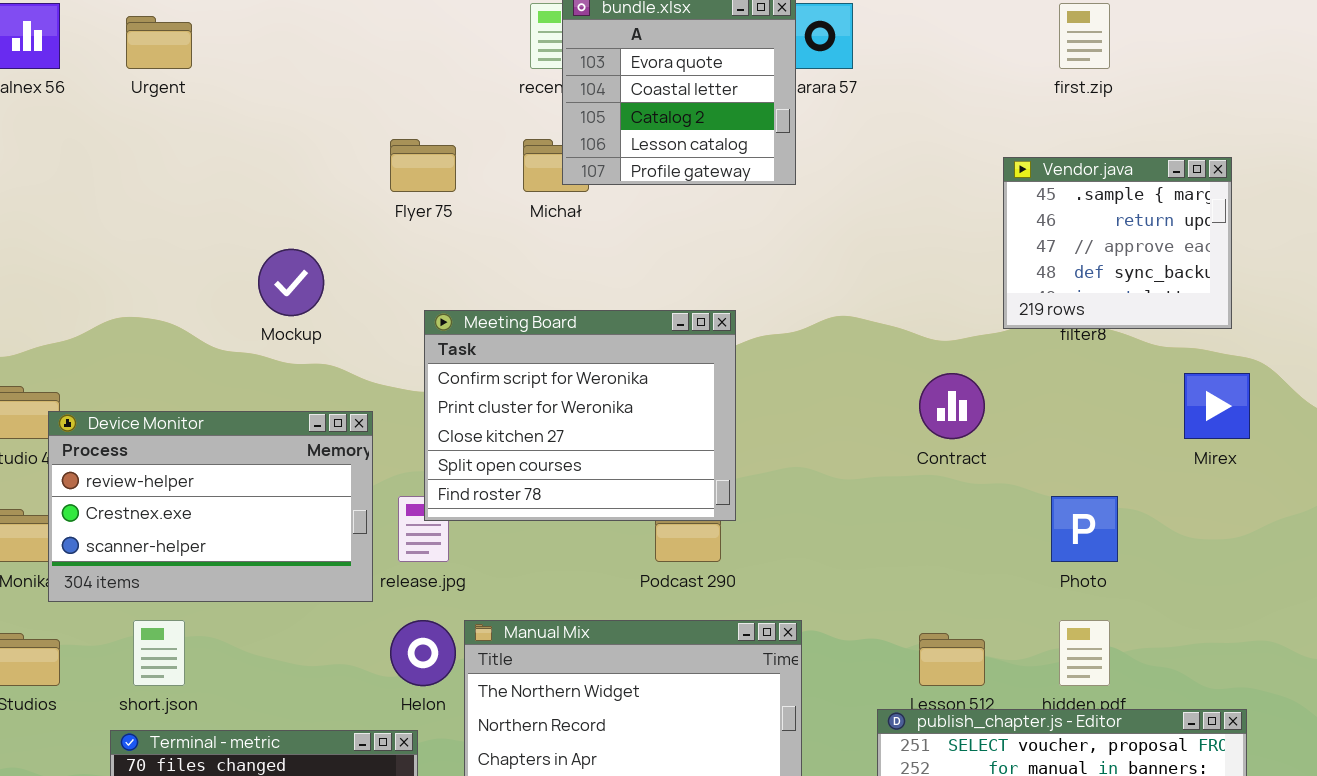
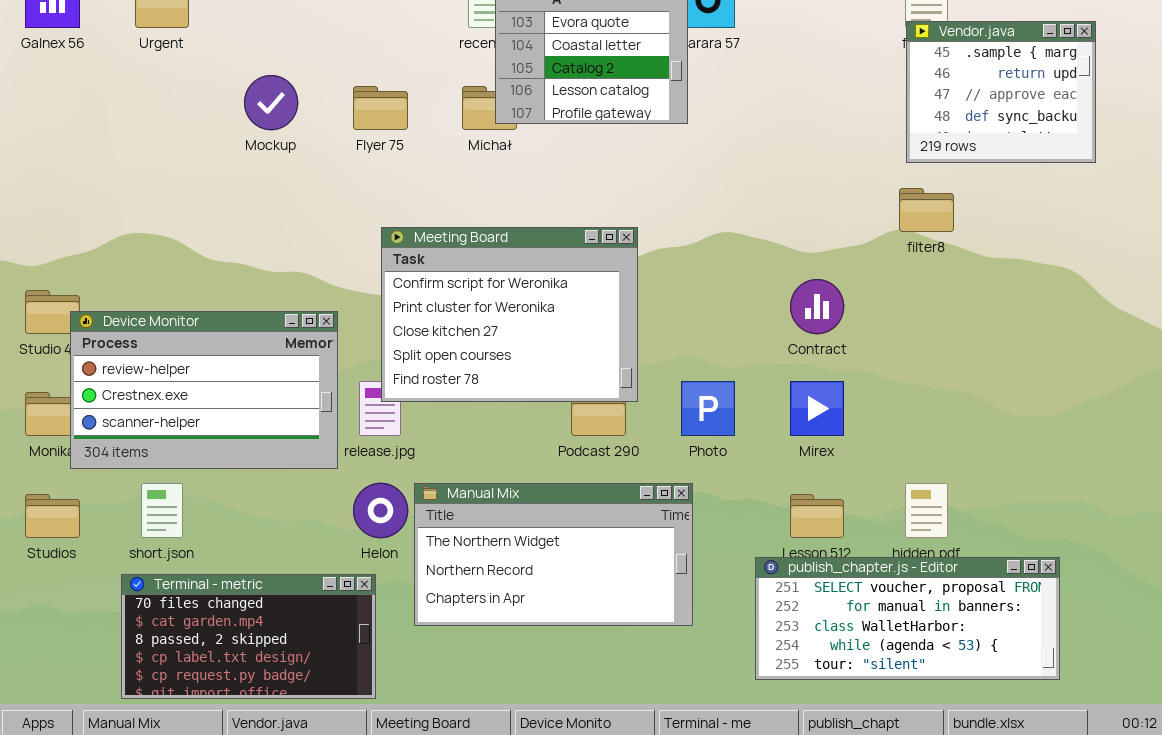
Vendor.java: [1003,157,1232,329] -> [906,21,1096,163], moved
Mockup: [258,249,324,316] -> [244,75,298,130], moved
Mirex: [1184,373,1250,439] -> [790,381,844,436], moved
Photo: [1051,496,1118,562] -> [681,381,735,436], moved

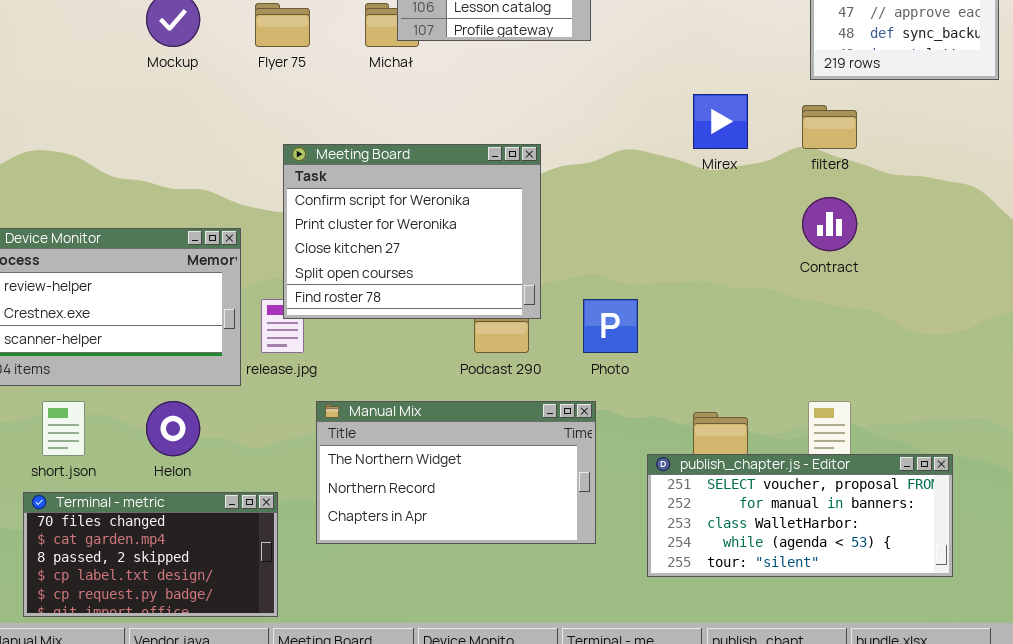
Contract: [790,279,844,334] -> [802,197,857,251], moved
Mirex: [790,381,844,436] -> [693,94,748,149], moved
Helon: [353,483,408,538] -> [146,401,200,456], moved
publish_chapter.js - Editor: [755,557,1060,680] -> [647,454,953,577], moved

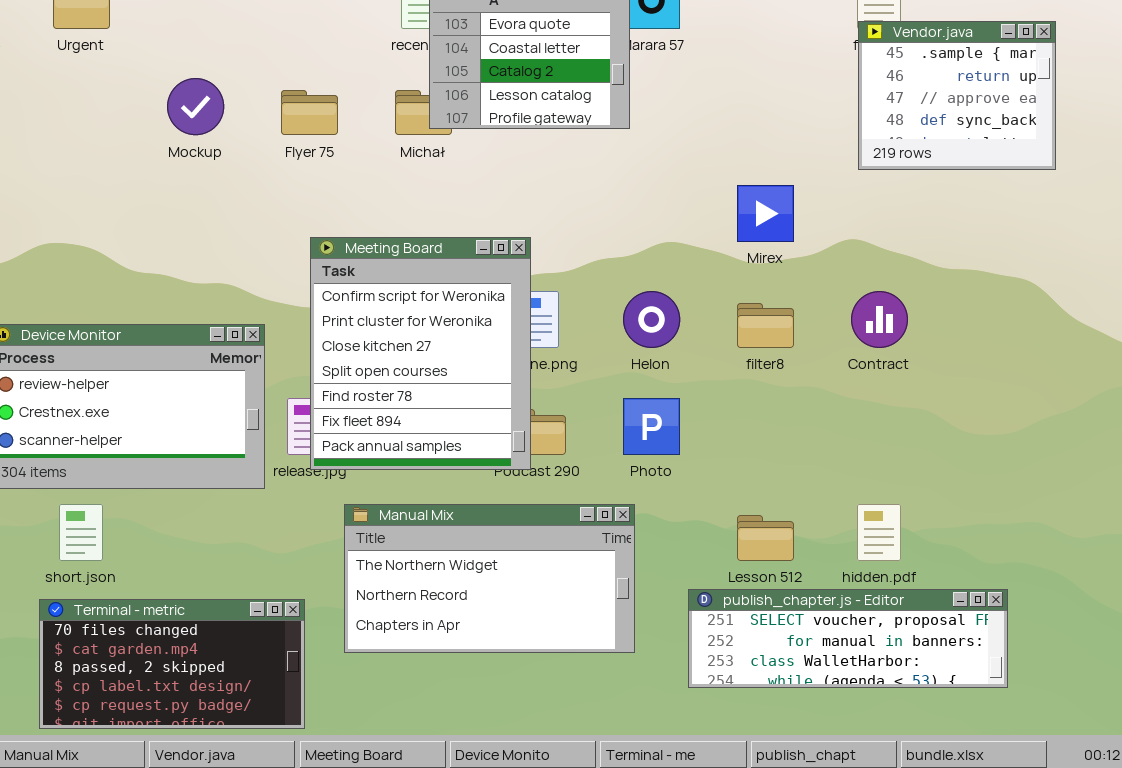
filter8: [802,105,857,149] -> [737,303,794,348], moved
Meeting Board: [283,144,541,319] -> [310,237,531,470], resized
Helon: [146,401,200,456] -> [623,291,680,348], moved
publish_chapter.js - Editor: [647,454,953,577] -> [688,589,1008,688], resized

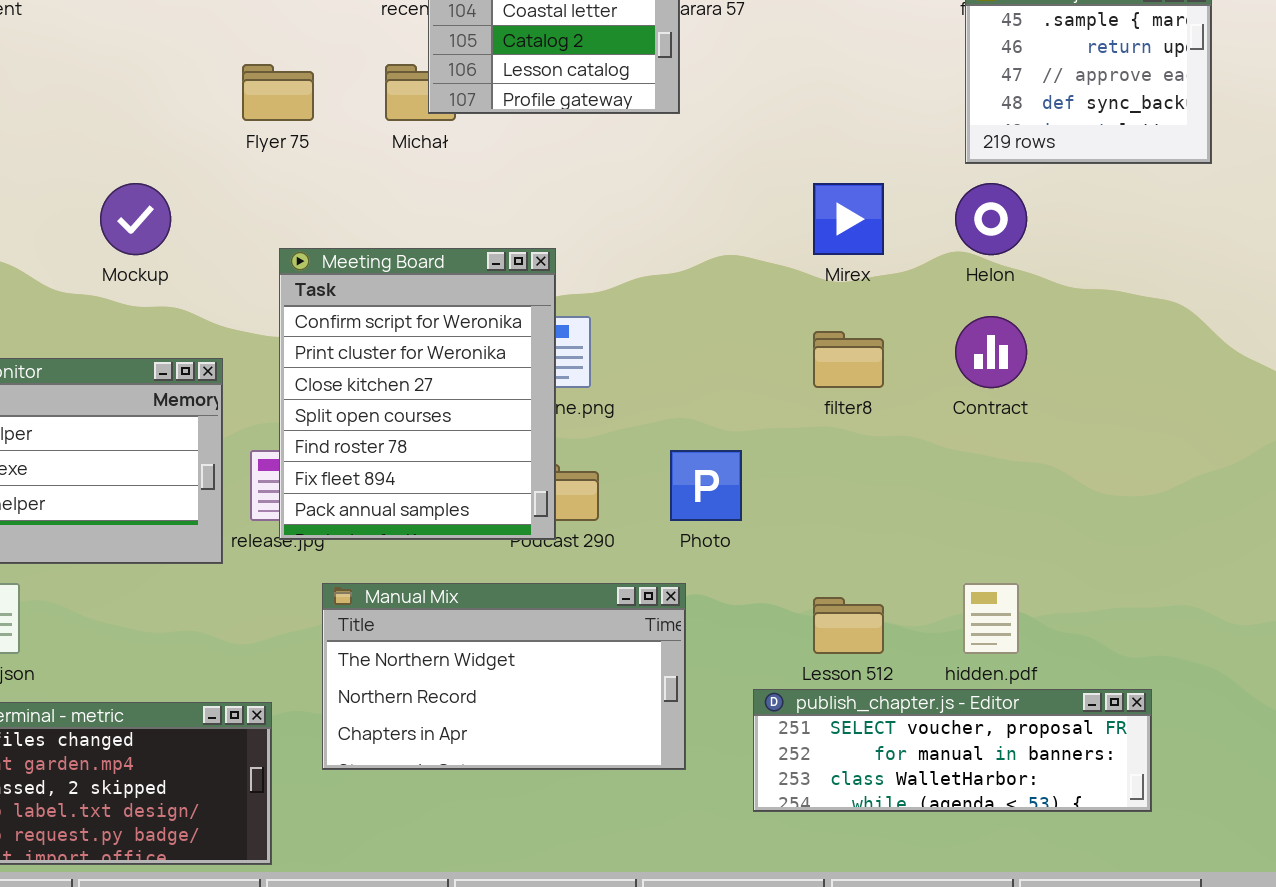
Mockup: [167,78,224,135] -> [100,183,171,255], moved
Helon: [623,291,680,348] -> [955,183,1027,255], moved

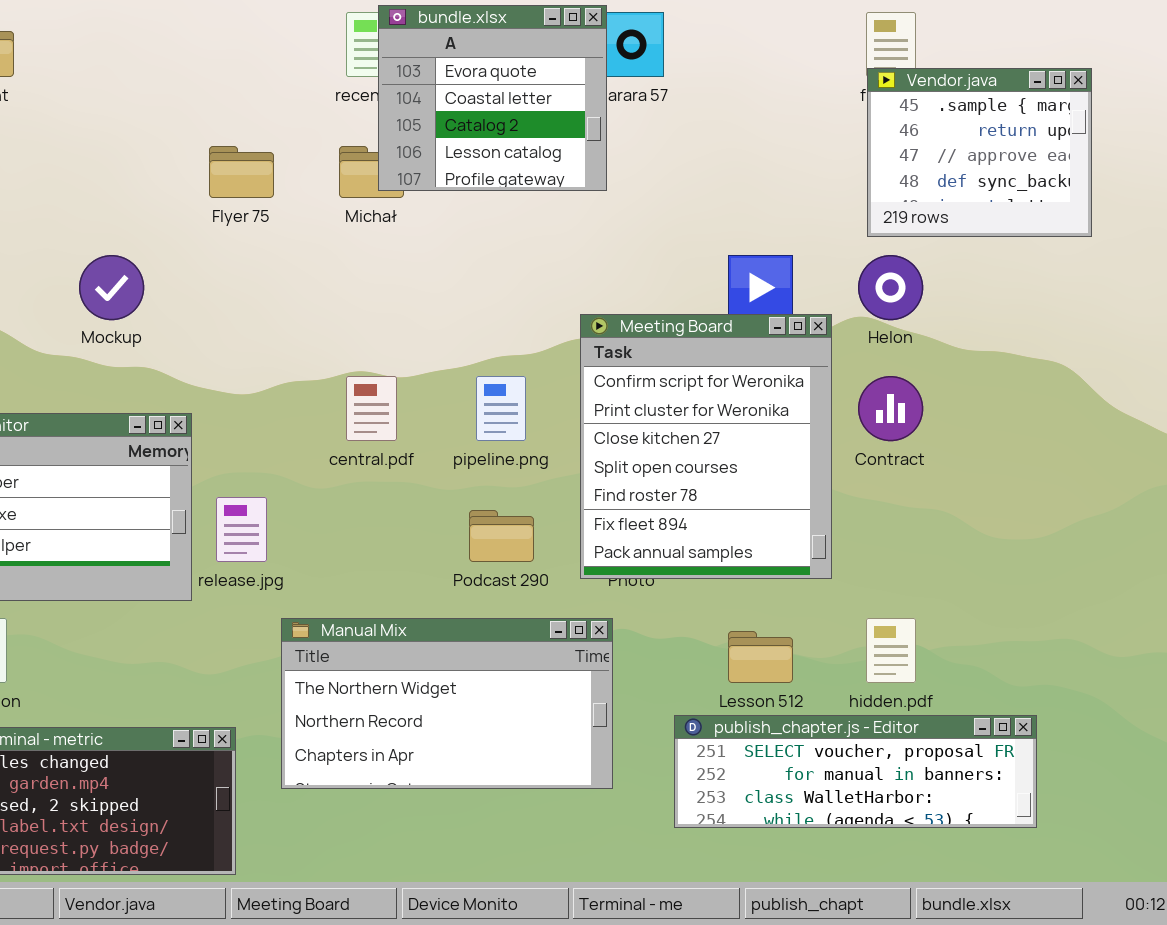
Meeting Board: [279,248,556,540] -> [580,314,832,579], moved

